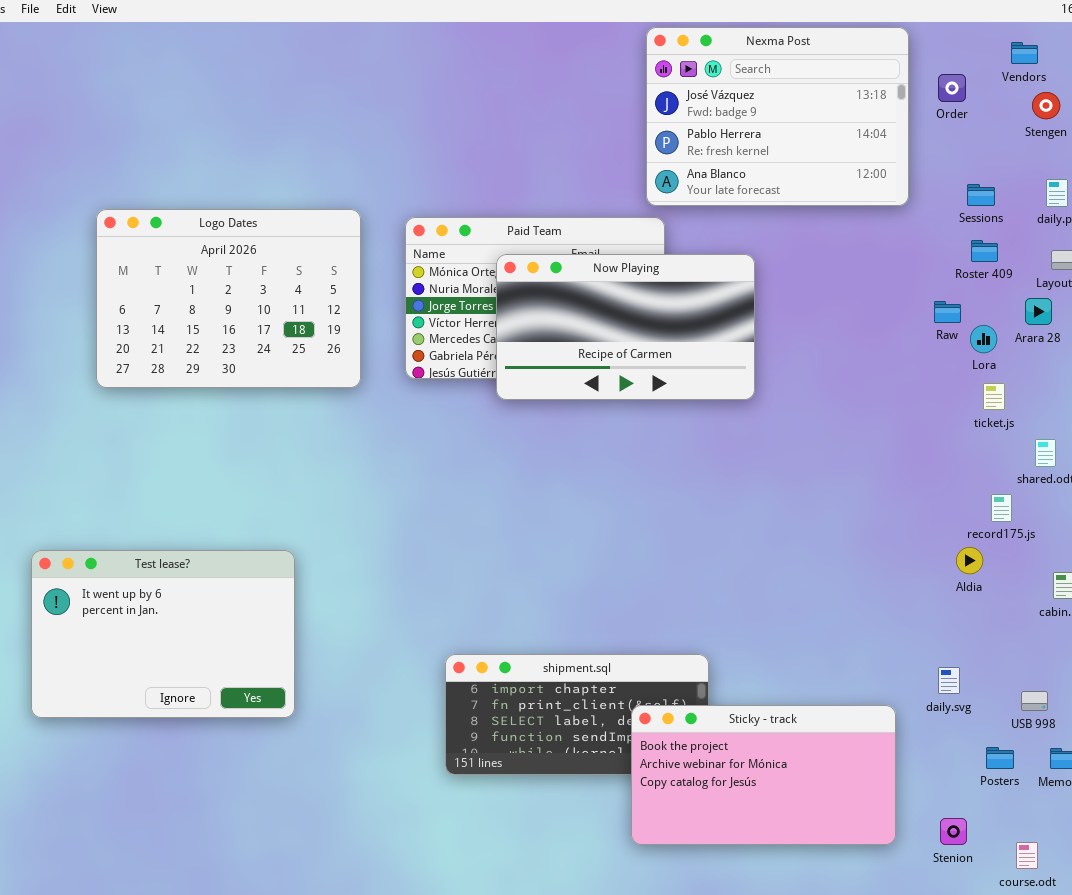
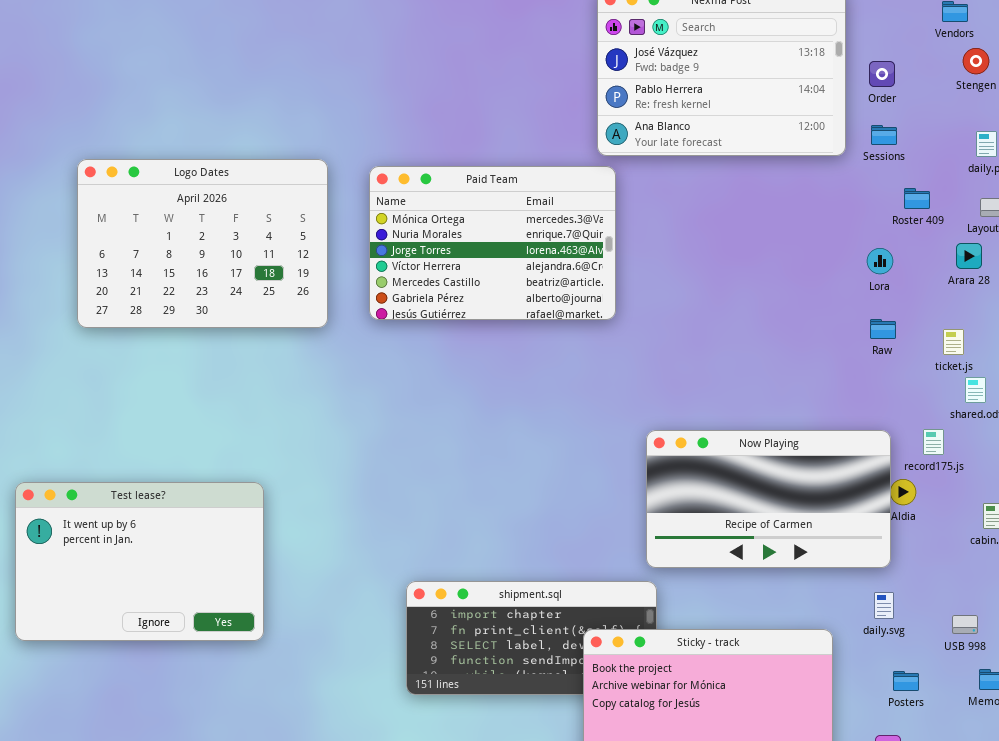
Order: [938,74,966,102] -> [869,61,895,87], moved
Sessions: [967,184,995,206] -> [871,125,897,145], moved
Now Playing: [496,254,755,400] -> [646,430,891,568], moved
Raw: [934,301,961,323] -> [870,319,896,339], moved
Lora: [970,325,997,353] -> [867,248,893,274], moved
ticket.js: [983,383,1005,410] -> [943,329,964,355], moved
Posters: [986,747,1014,769] -> [893,671,919,691], moved

